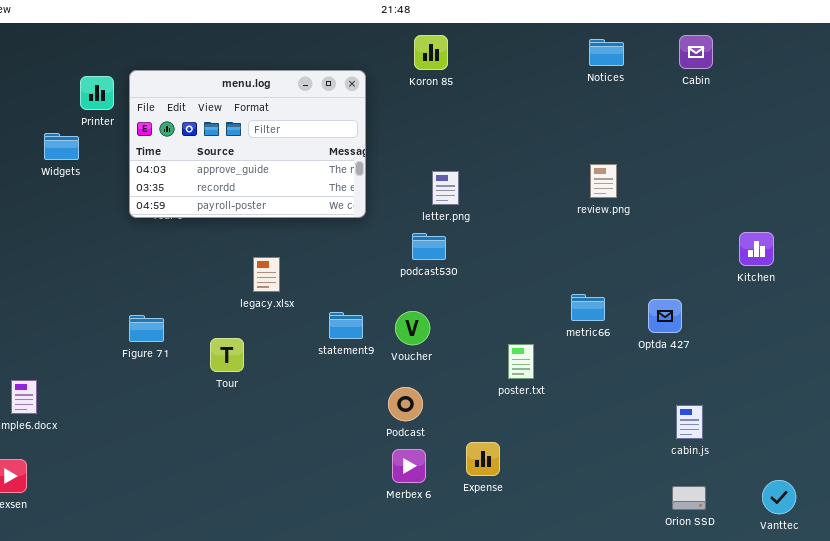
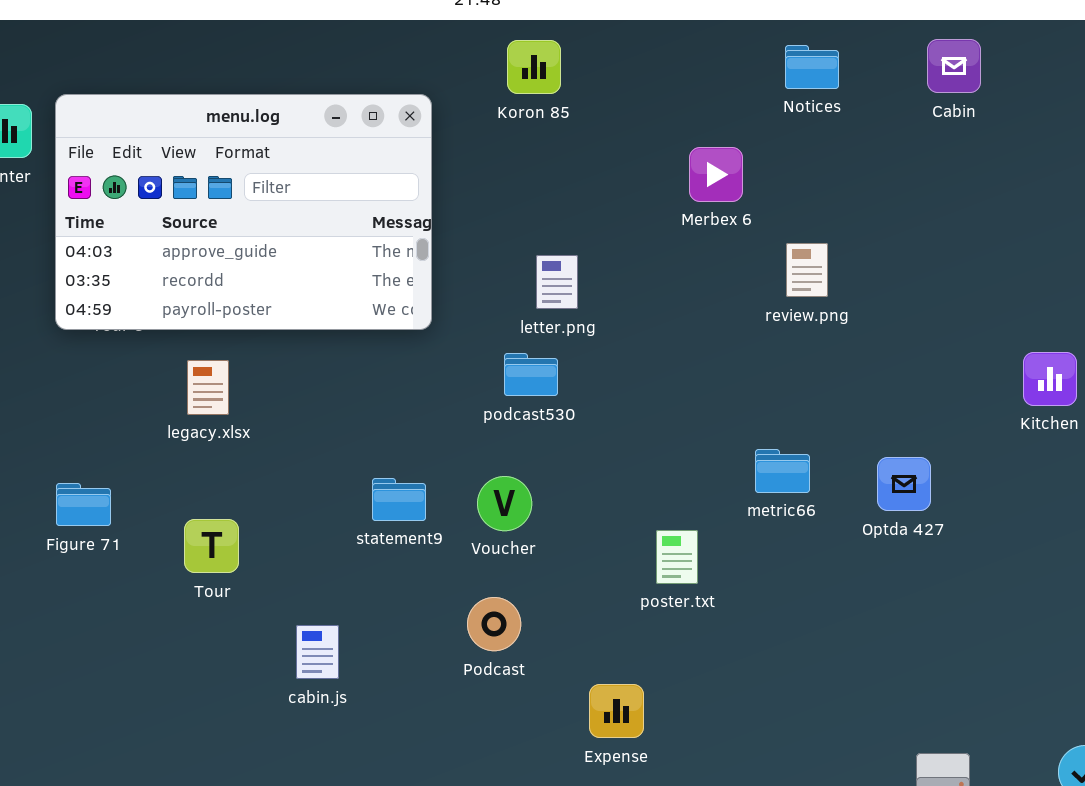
legacy.xlsx: [253,257,280,292] -> [187,360,229,415], moved
cabin.js: [676,405,703,439] -> [296,625,339,679], moved
Merbex 6: [392,449,426,483] -> [689,147,743,202], moved

